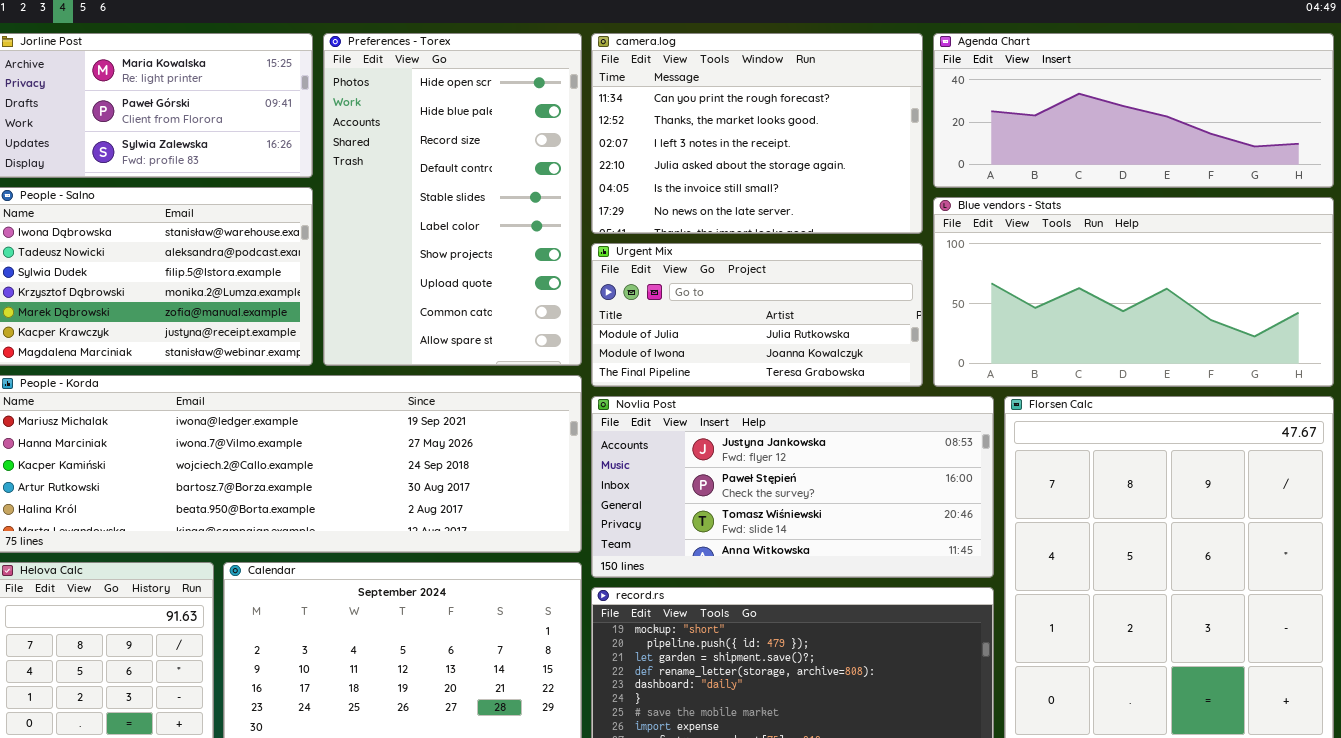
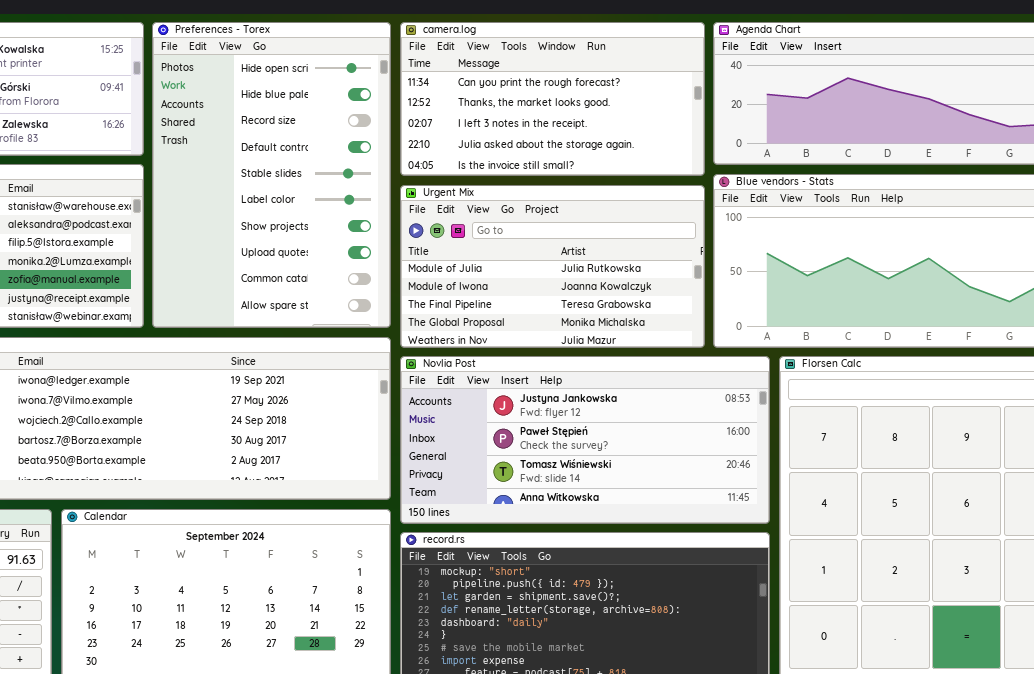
camera.log: [591,33,923,234] -> [400,22,705,176], resized
Urgent Mix: [591,243,923,387] -> [400,185,705,348], resized

